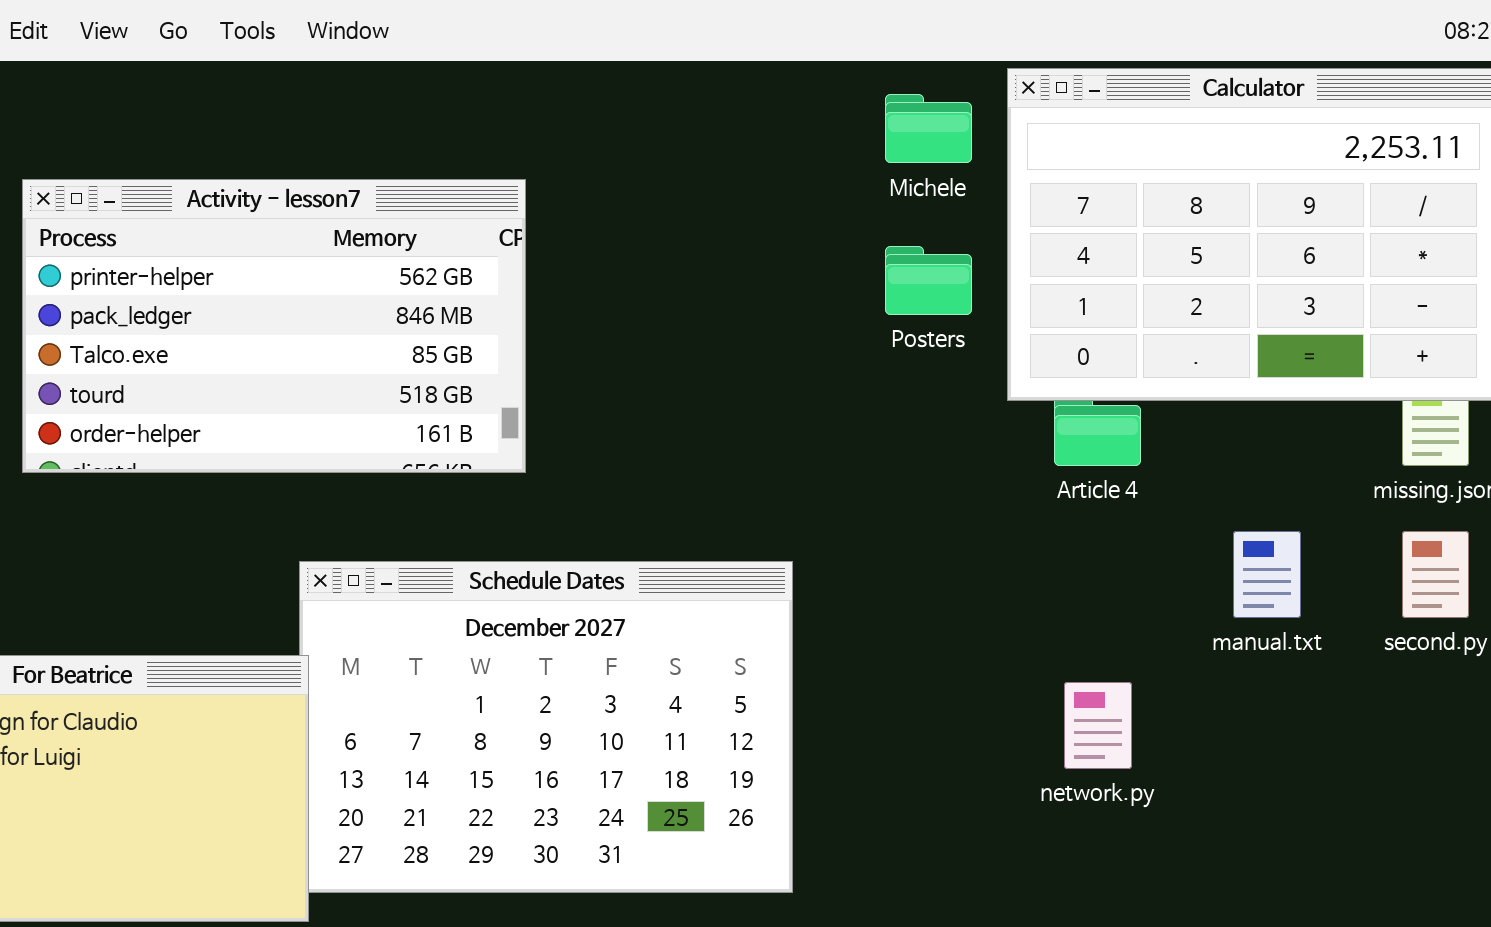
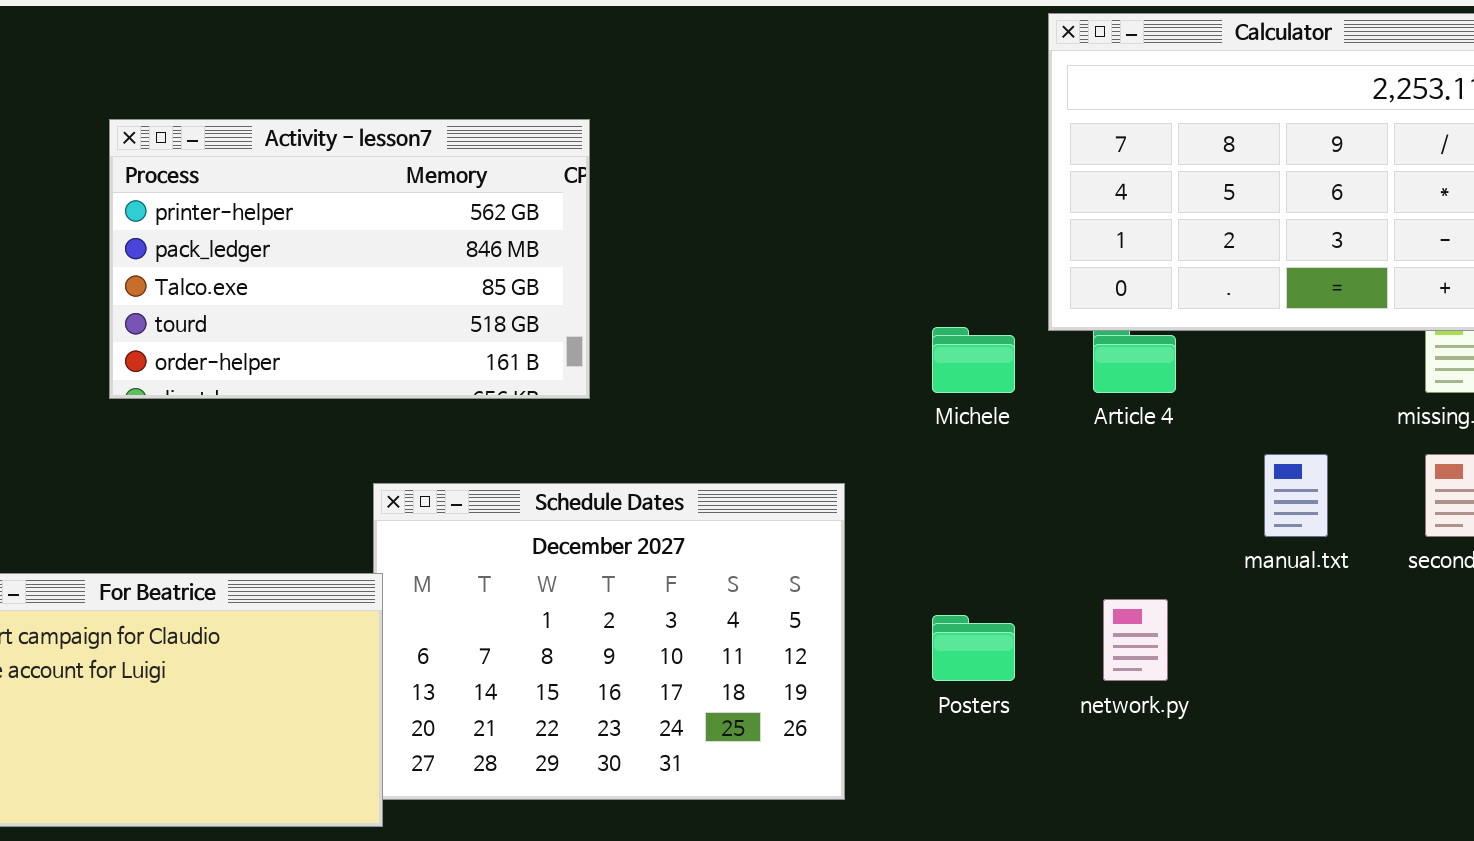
Michele: [885,94,972,163] -> [932,327,1015,393], moved
Posters: [885,246,972,315] -> [932,615,1015,681], moved

